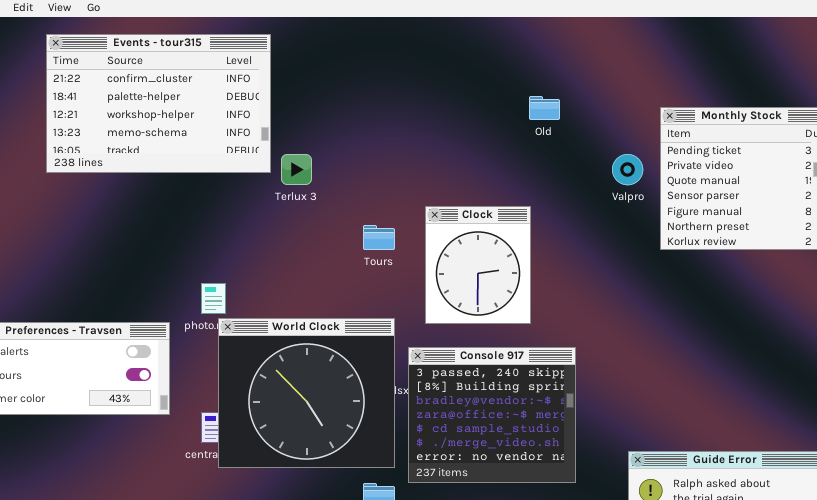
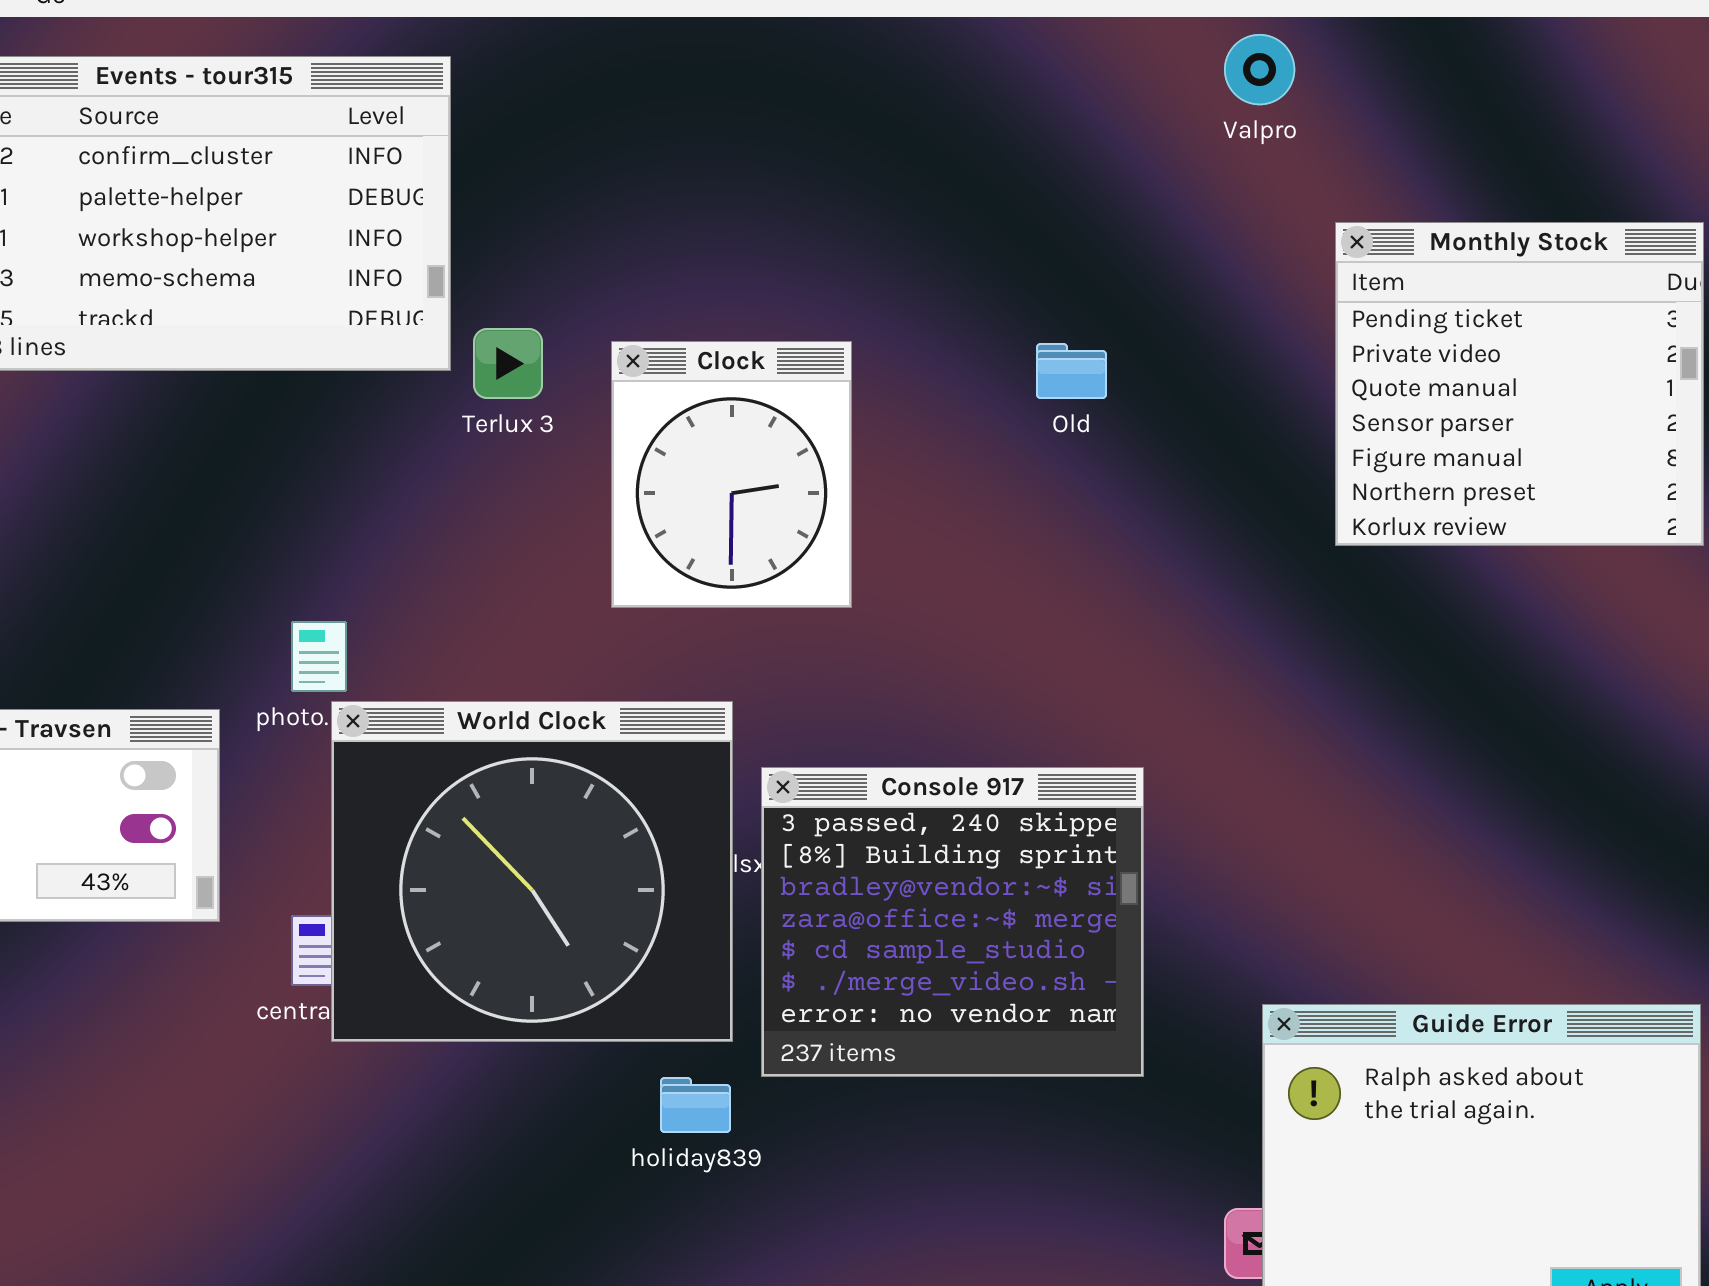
Old: [529,96,560,120] -> [1036,343,1107,399], moved
Valpro: [612,154,643,185] -> [1224,34,1295,105], moved
Clock: [425,206,531,324] -> [611,341,852,608], moved

